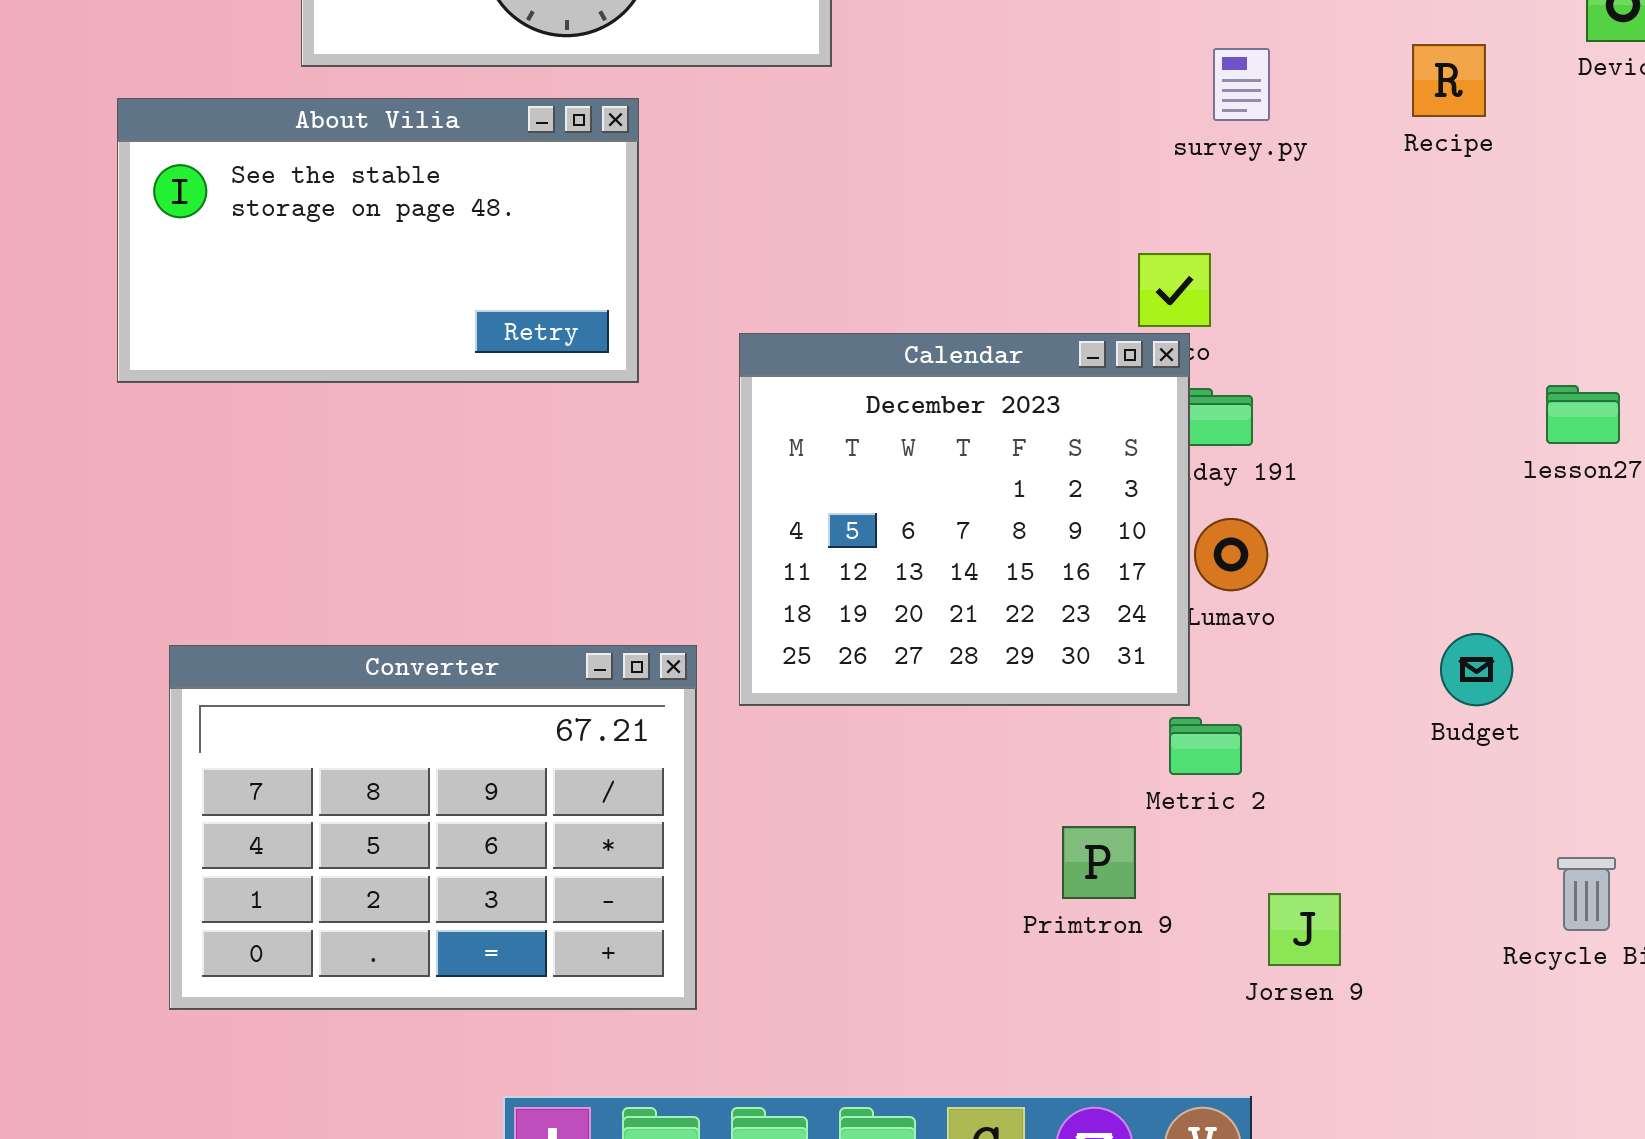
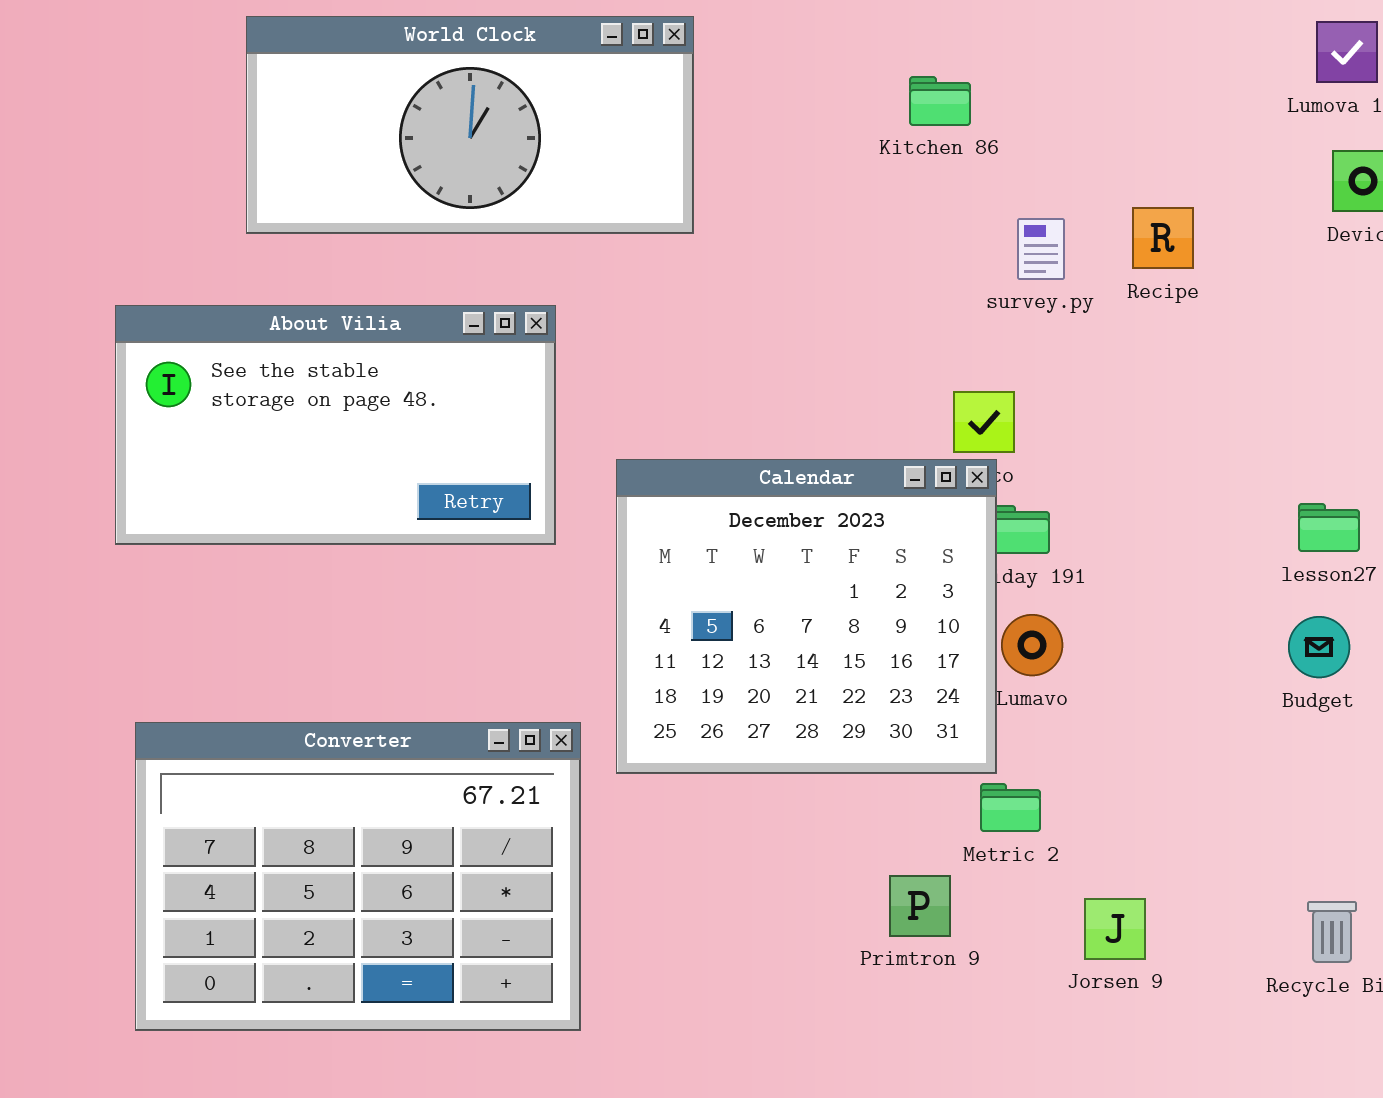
Recipe: [1412,44,1486,117] -> [1132,207,1194,269], moved
About Vilia: [117,98,639,383] -> [115,305,556,545], moved
Budget: [1440,633,1513,706] -> [1288,616,1350,678], moved
Jorsen 9: [1268,893,1341,966] -> [1084,898,1146,960], moved

